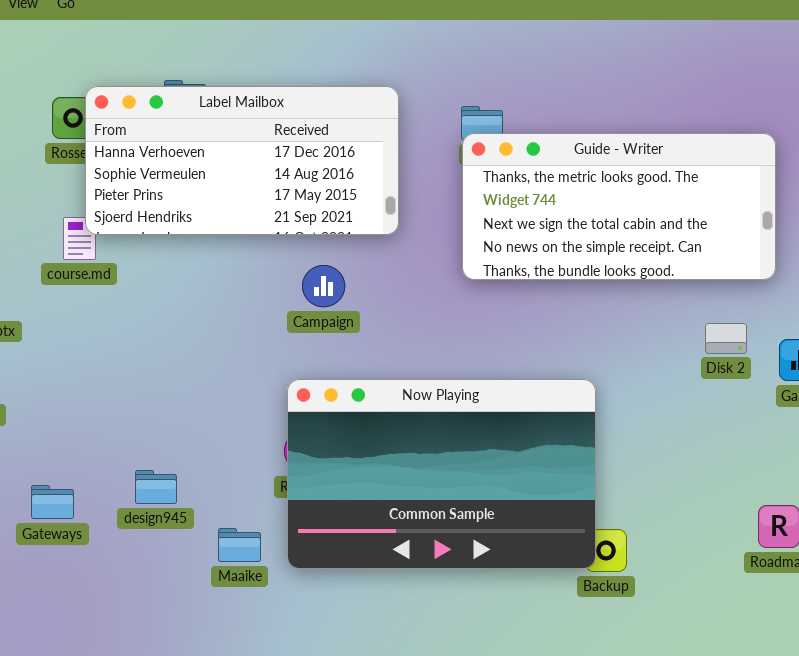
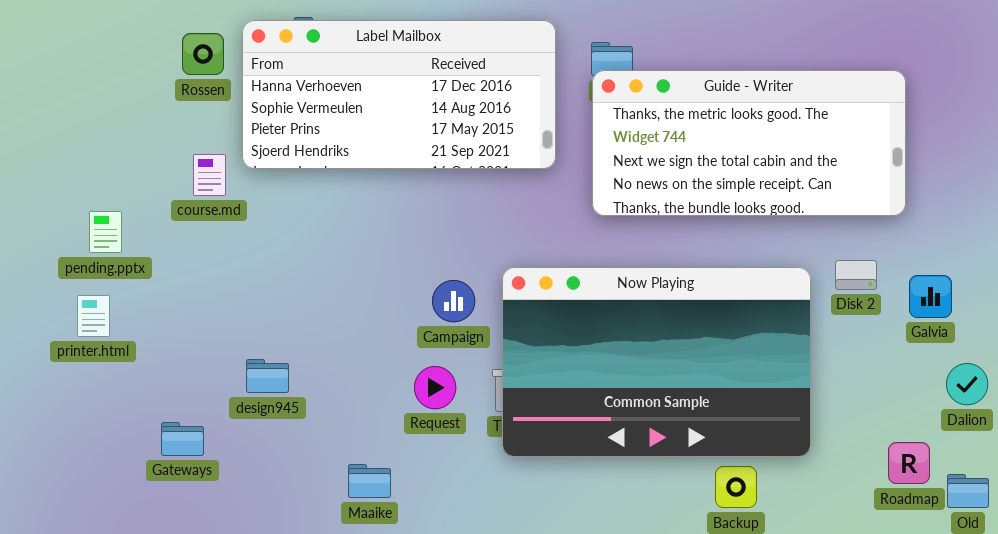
Label Mailbox: [85,86,399,235] -> [242,20,556,169], moved
Campaign: [302,265,345,307] -> [432,280,475,322], moved
Now Playing: [287,379,596,569] -> [502,267,811,457], moved
design945: [135,470,177,504] -> [246,359,289,393], moved

